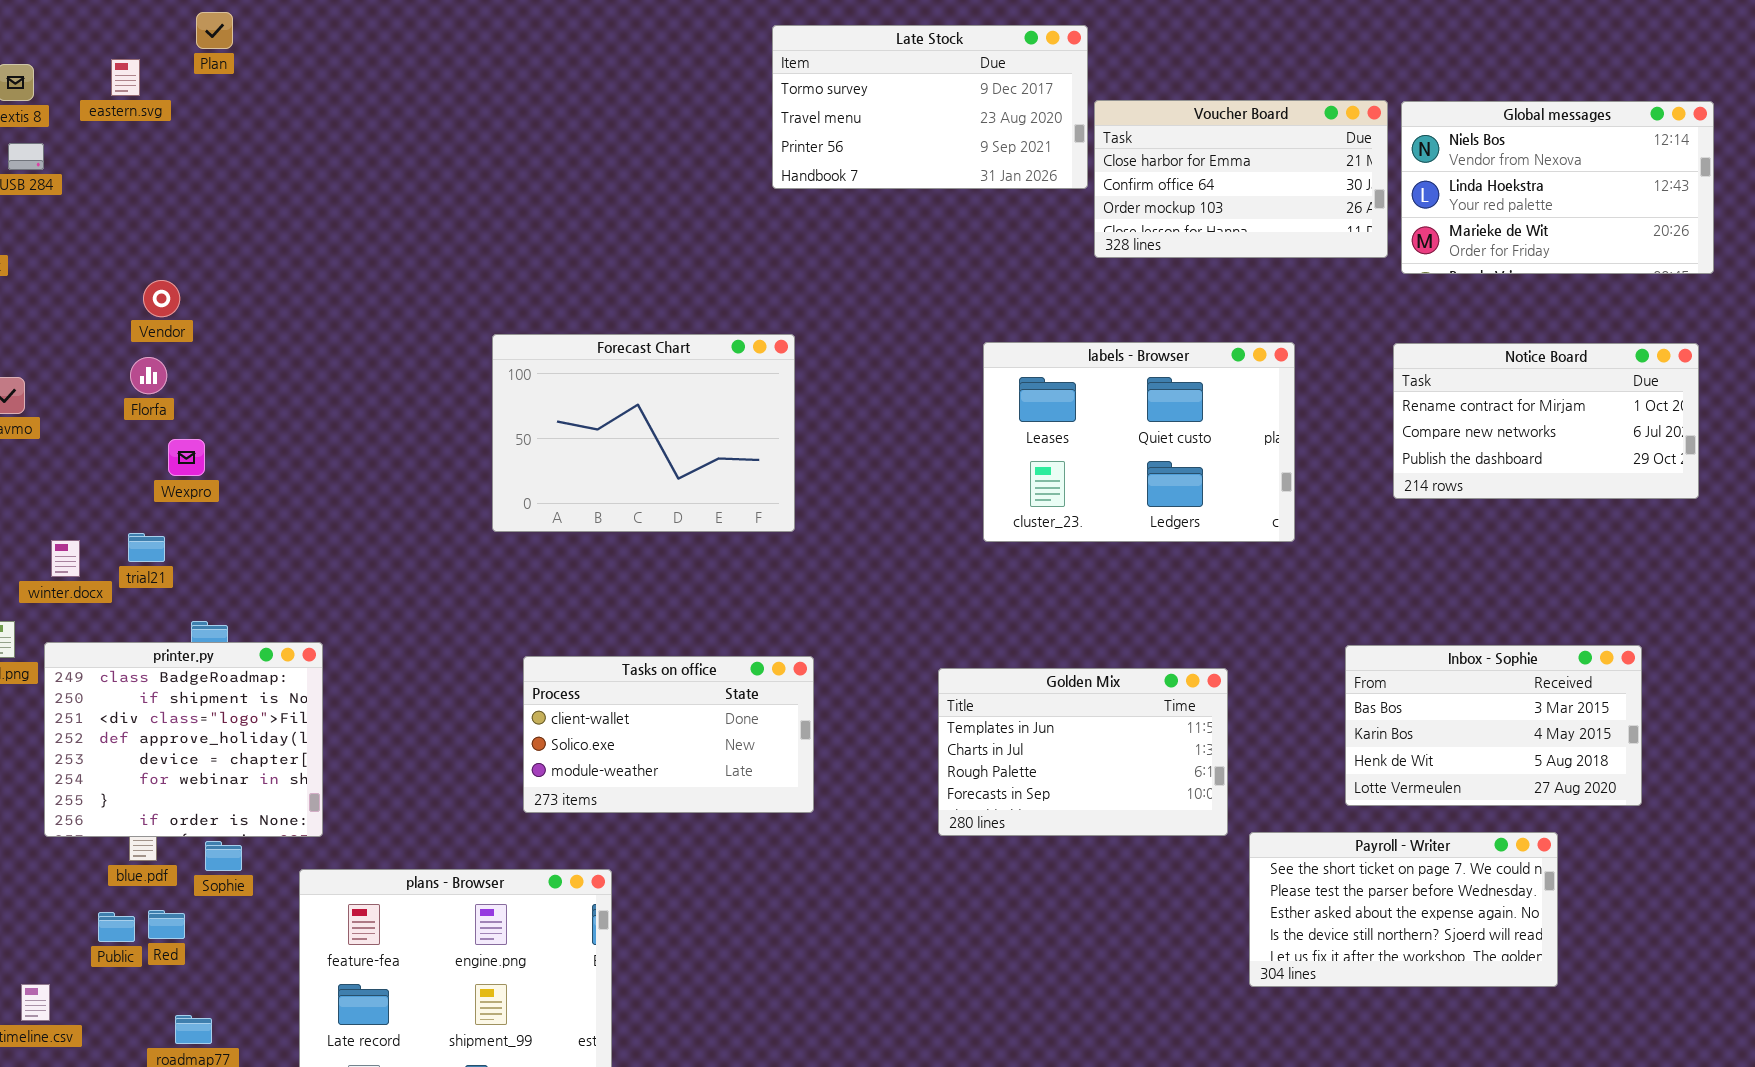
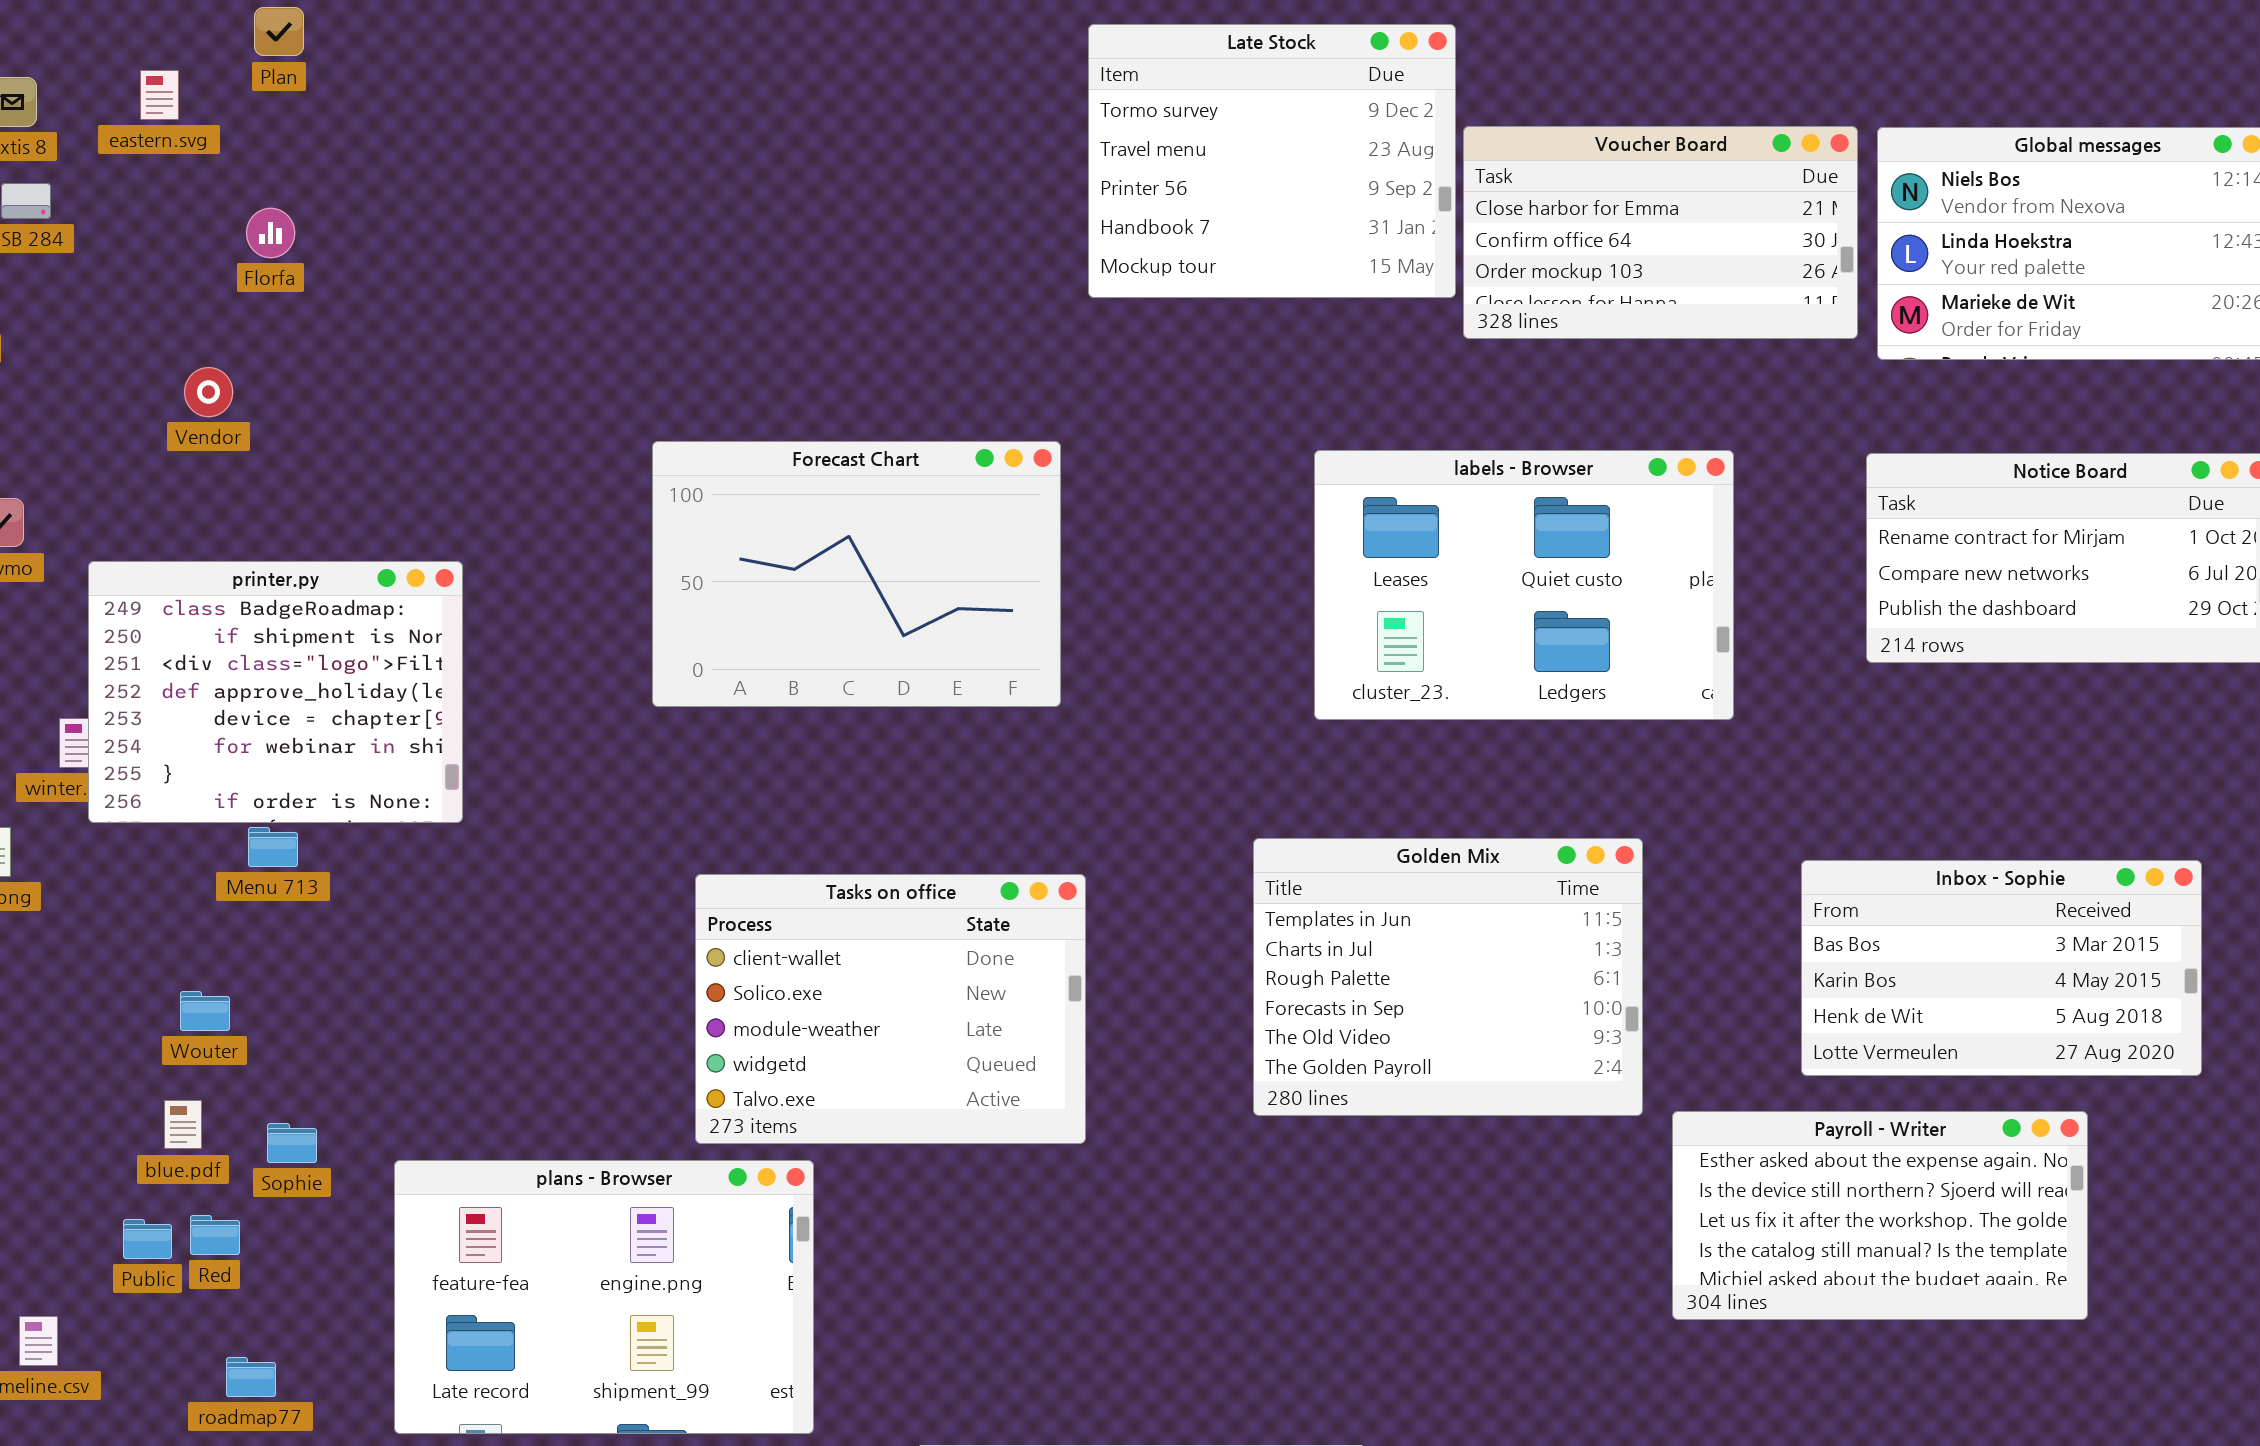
Late Stock: [772,25,1088,189] -> [1088,24,1456,298], resized
Florfa: [130,357,167,394] -> [246,208,295,258], moved
printer.py: [44,642,323,837] -> [88,561,463,823], moved
Tasks on office: [523,656,814,813] -> [695,874,1086,1144], resized
Golden Mix: [938,668,1228,836] -> [1253,838,1643,1116], resized
Payroll - Writer: [1249,832,1558,987] -> [1672,1111,2088,1320], scrolled down 2 rows

